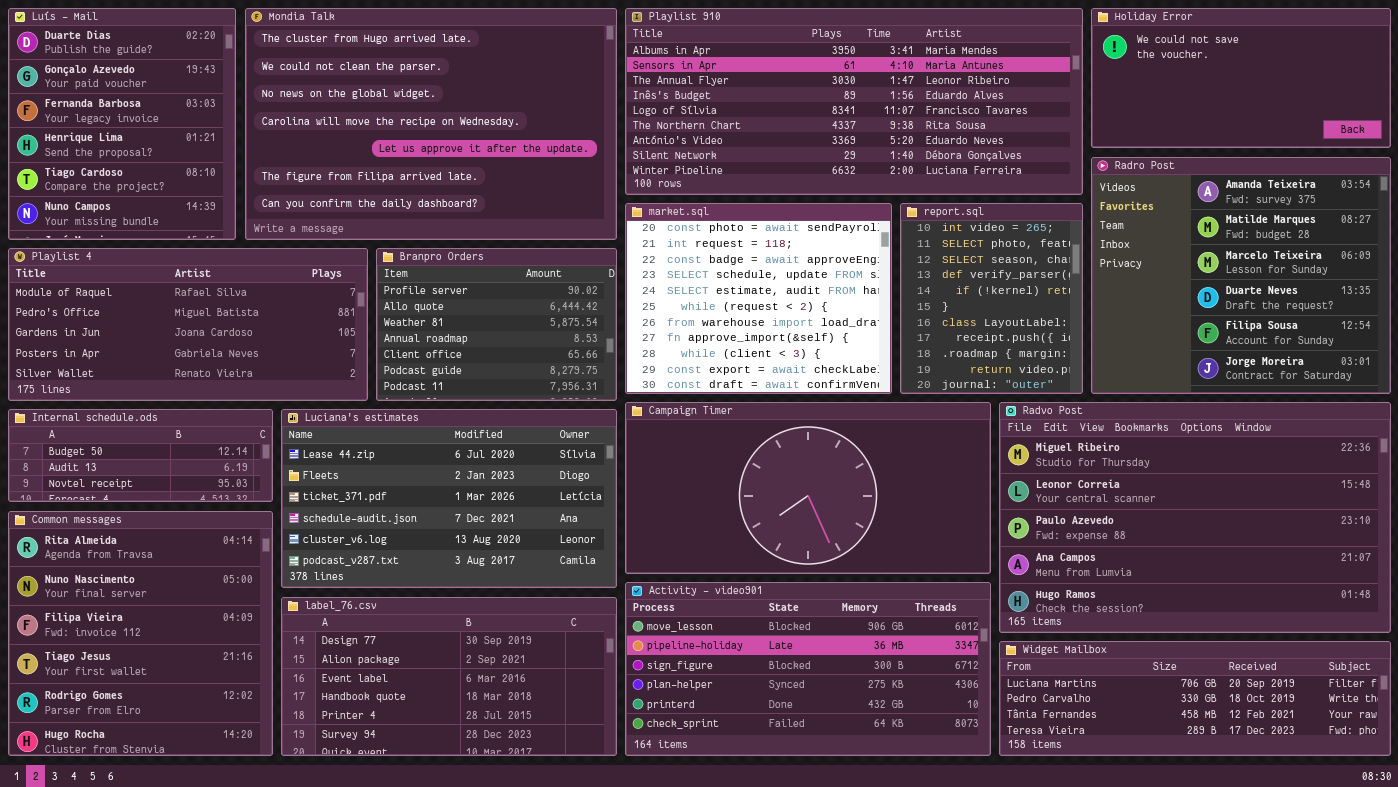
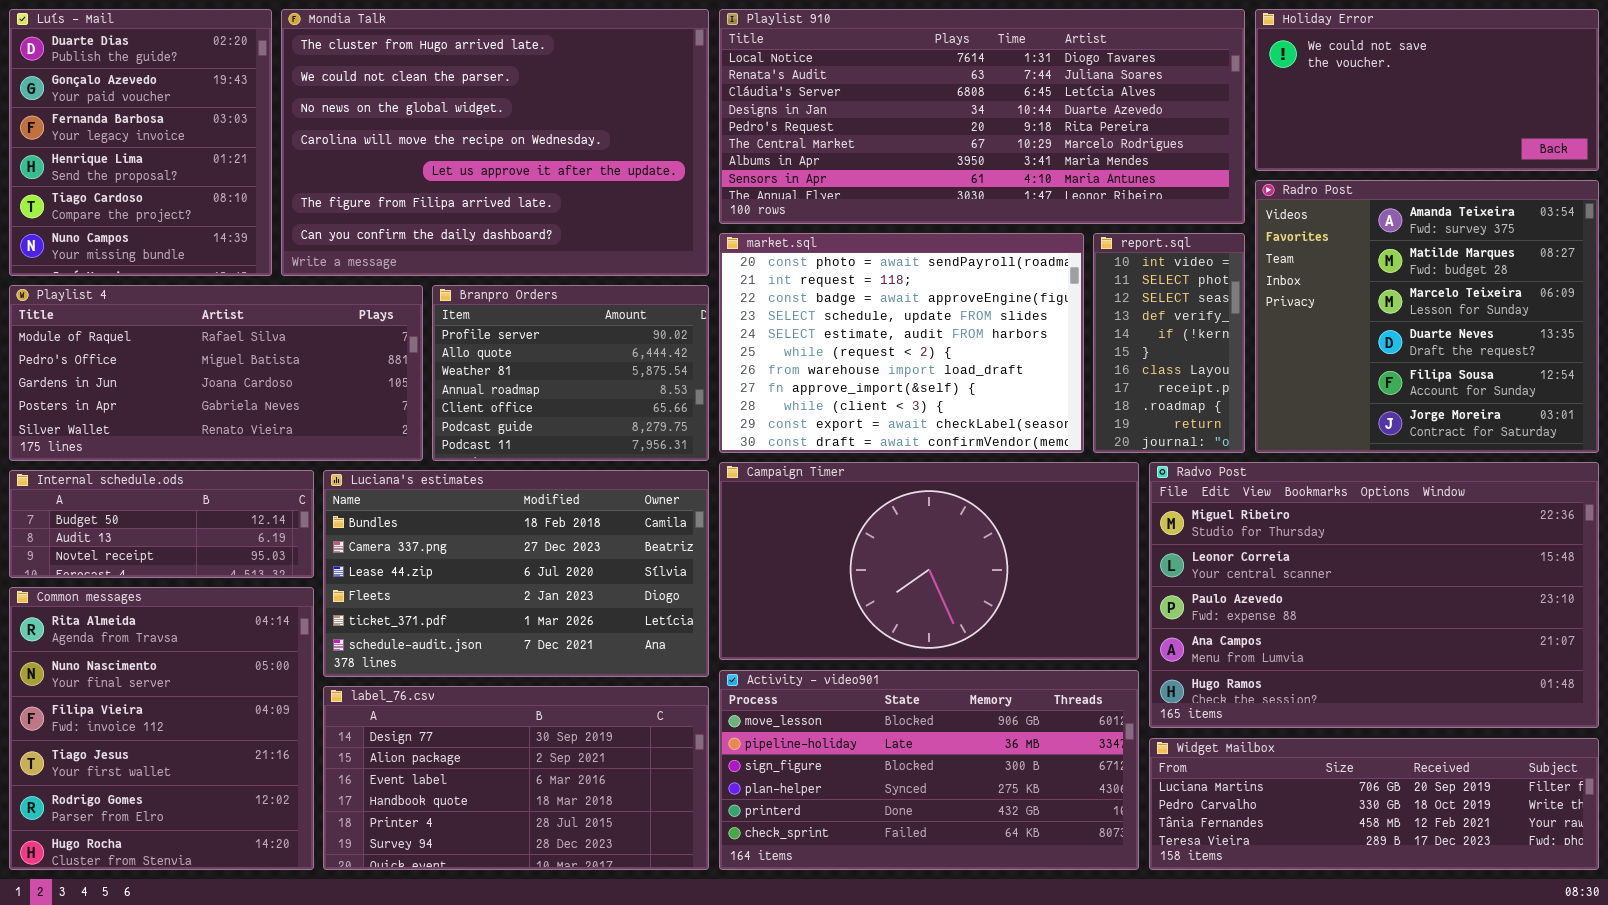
Playlist 910: [625,8,1083,195] -> [719,9,1245,224], scrolled up 6 rows
market.sql: [625,203,892,394] -> [719,233,1084,453], resized
report.sql: [900,203,1083,394] -> [1093,233,1245,453], resized
Luciana's estimates: [281,409,617,588] -> [323,470,709,677], scrolled up 2 rows

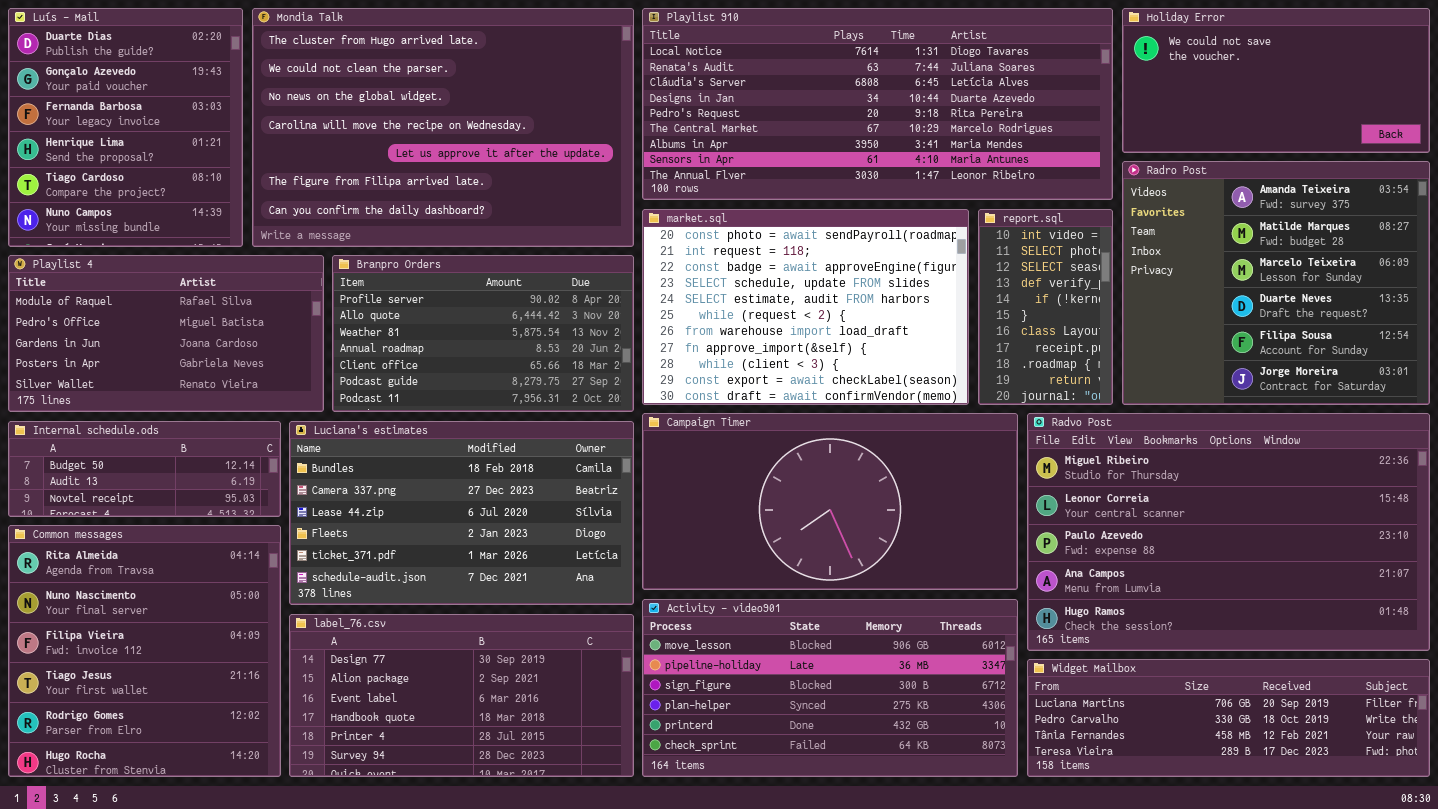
Playlist 4: [9,285,423,461] -> [8,255,324,412], resized
Branpro Orders: [432,285,709,461] -> [332,255,634,412], resized

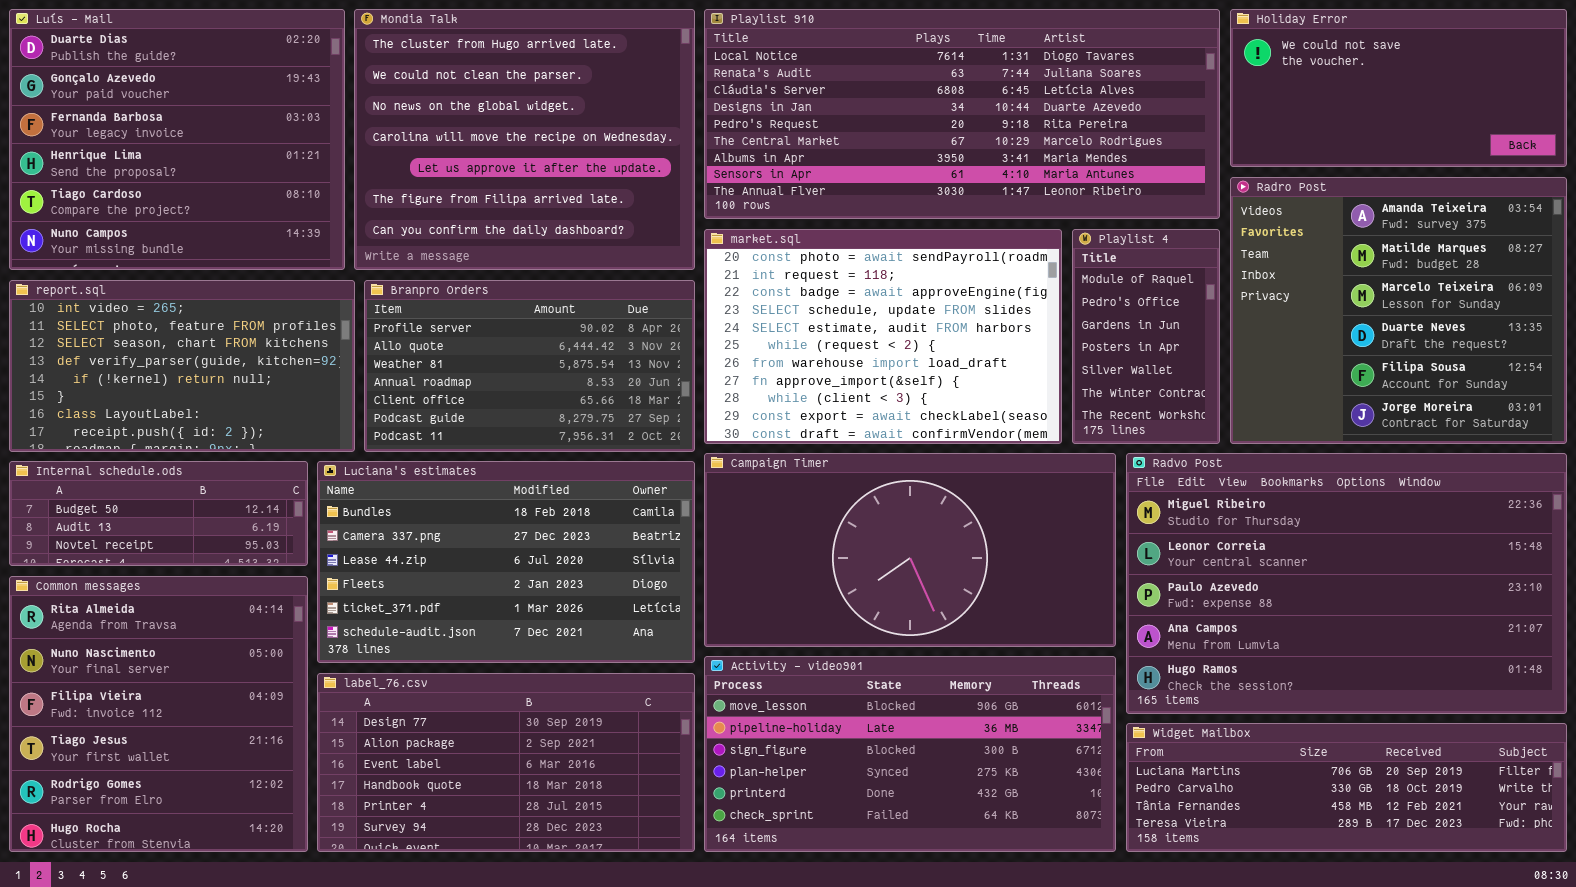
Luís - Mail: [8,8,243,247] -> [9,9,345,270], resized
Mondia Talk: [252,8,634,247] -> [354,9,695,270], resized
report.sql: [978,209,1113,405] -> [9,280,355,452], moved, resized
Playlist 4: [8,255,324,412] -> [1072,229,1220,444], moved, resized

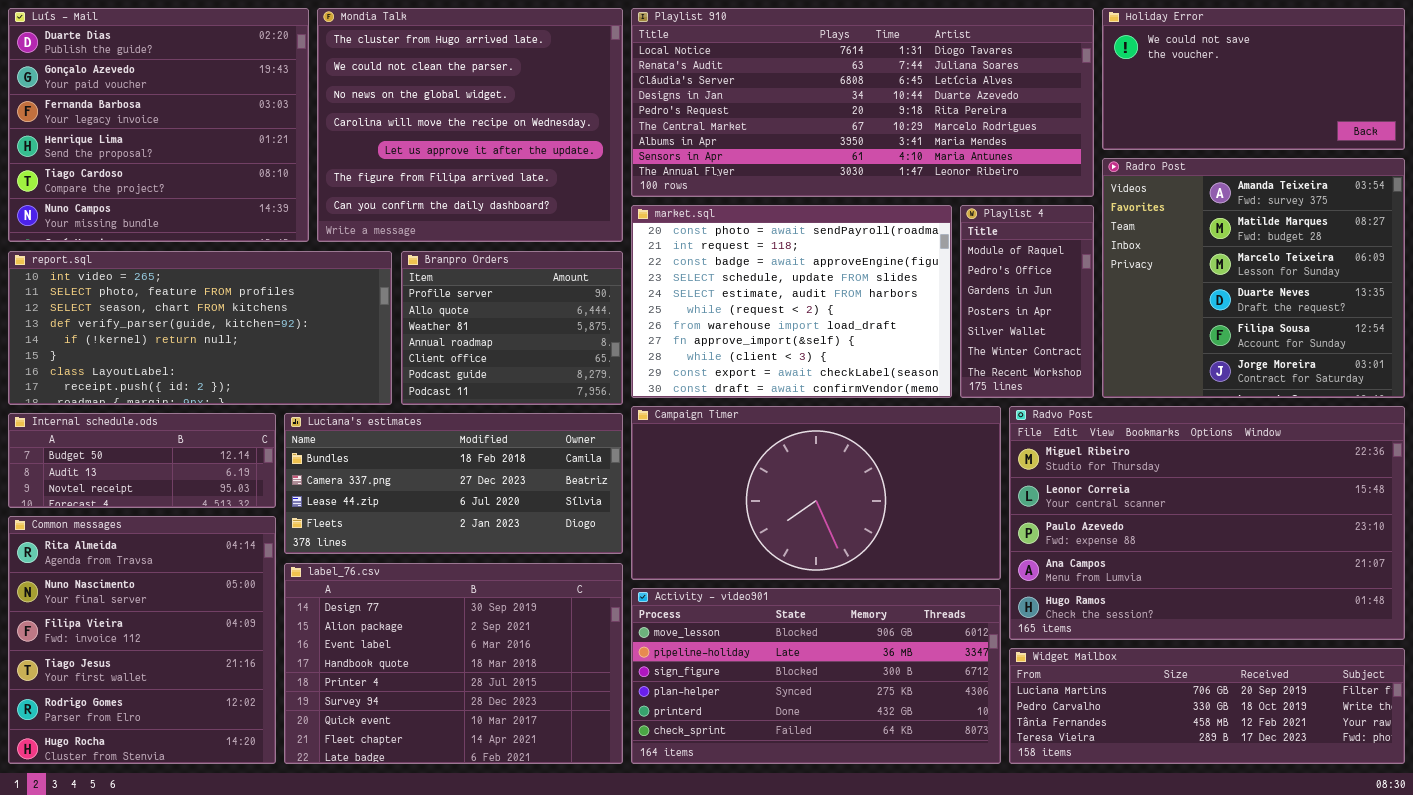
report.sql: [9,280,355,452] -> [8,251,392,405], resized
Branpro Orders: [364,280,695,452] -> [401,251,623,405], resized
Luciana's estimates: [317,461,695,663] -> [284,413,623,554], resized
label_76.csv: [317,673,695,852] -> [284,563,623,764], resized

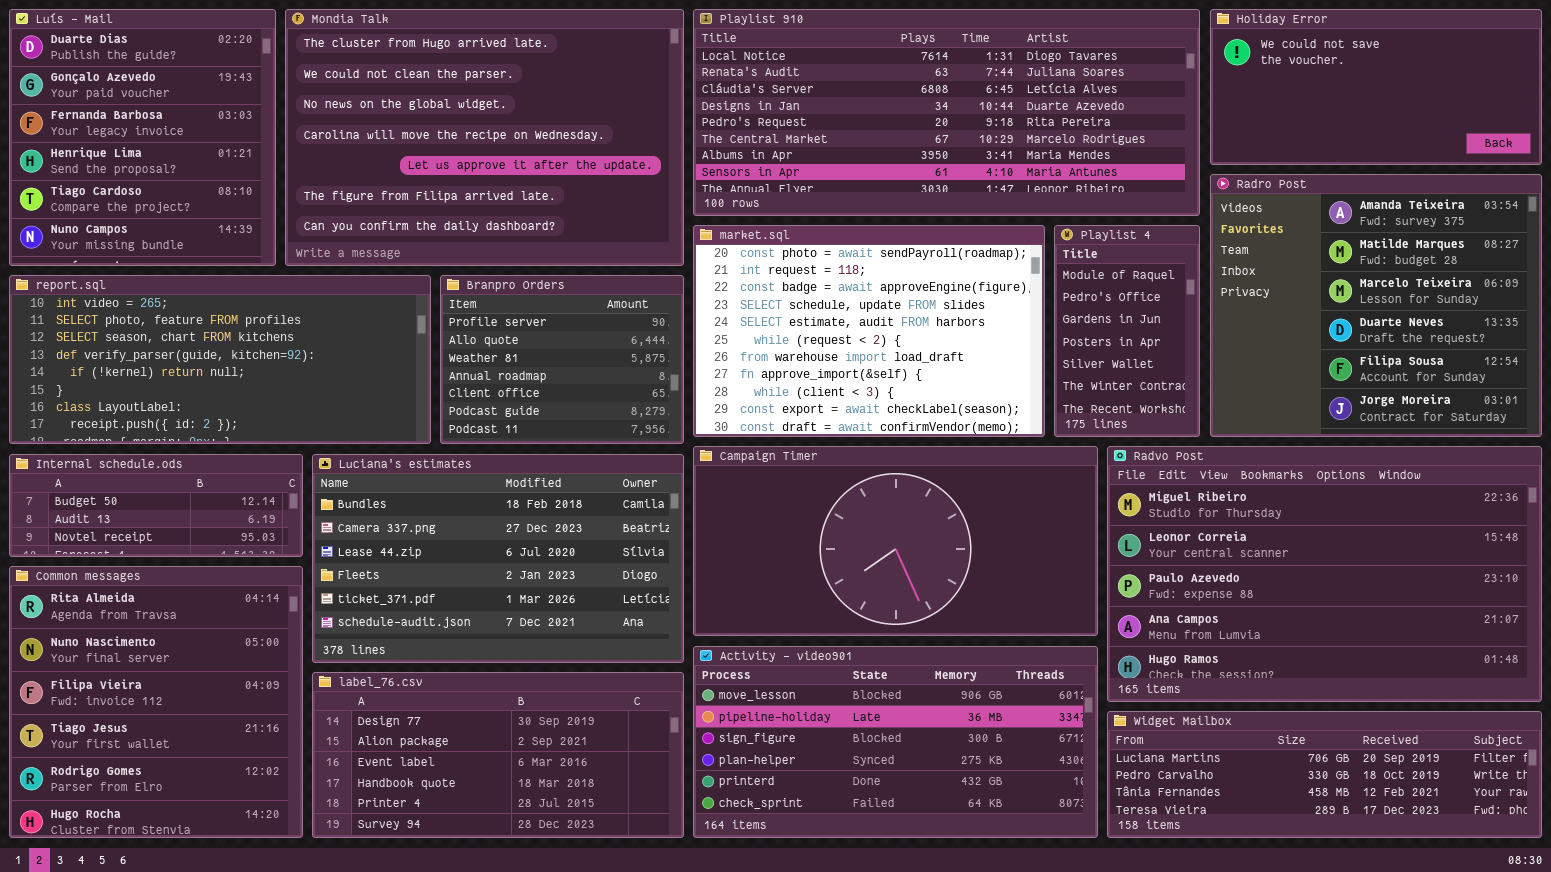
Luís - Mail: [8,8,309,242] -> [9,9,276,266], resized
Mondia Talk: [317,8,623,242] -> [285,9,684,266], resized
Luciana's estimates: [284,413,623,554] -> [312,454,684,663], resized
label_76.csv: [284,563,623,764] -> [312,672,684,838], resized

